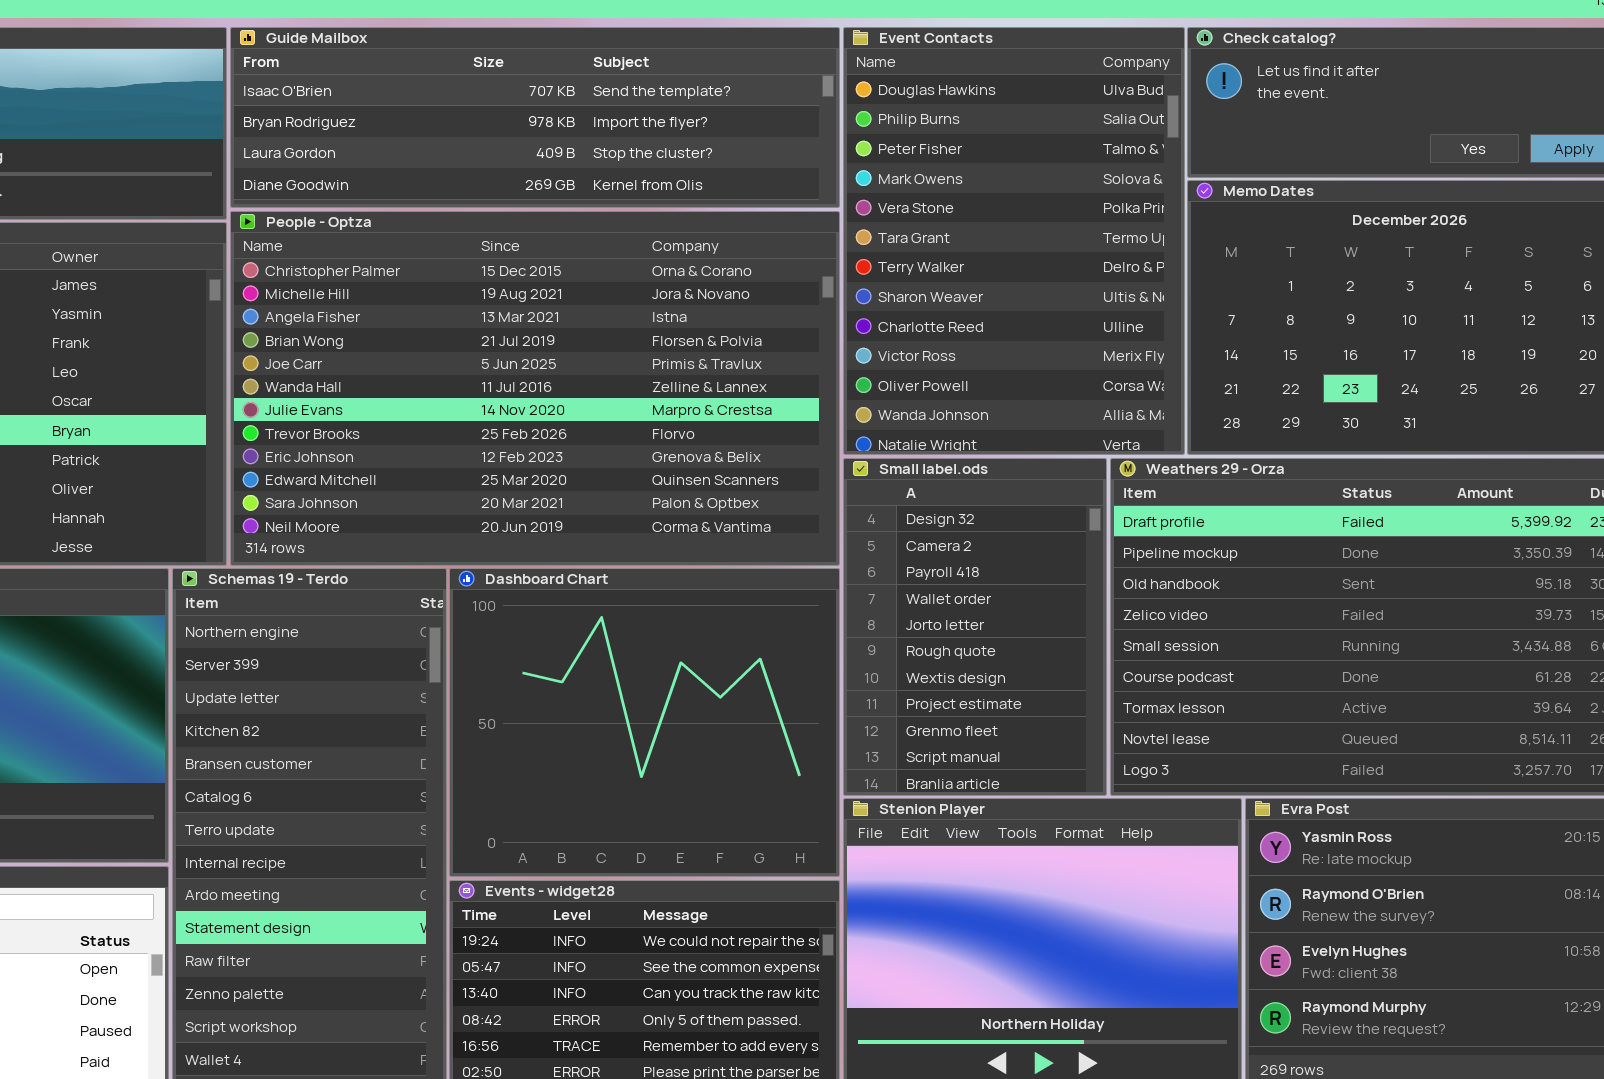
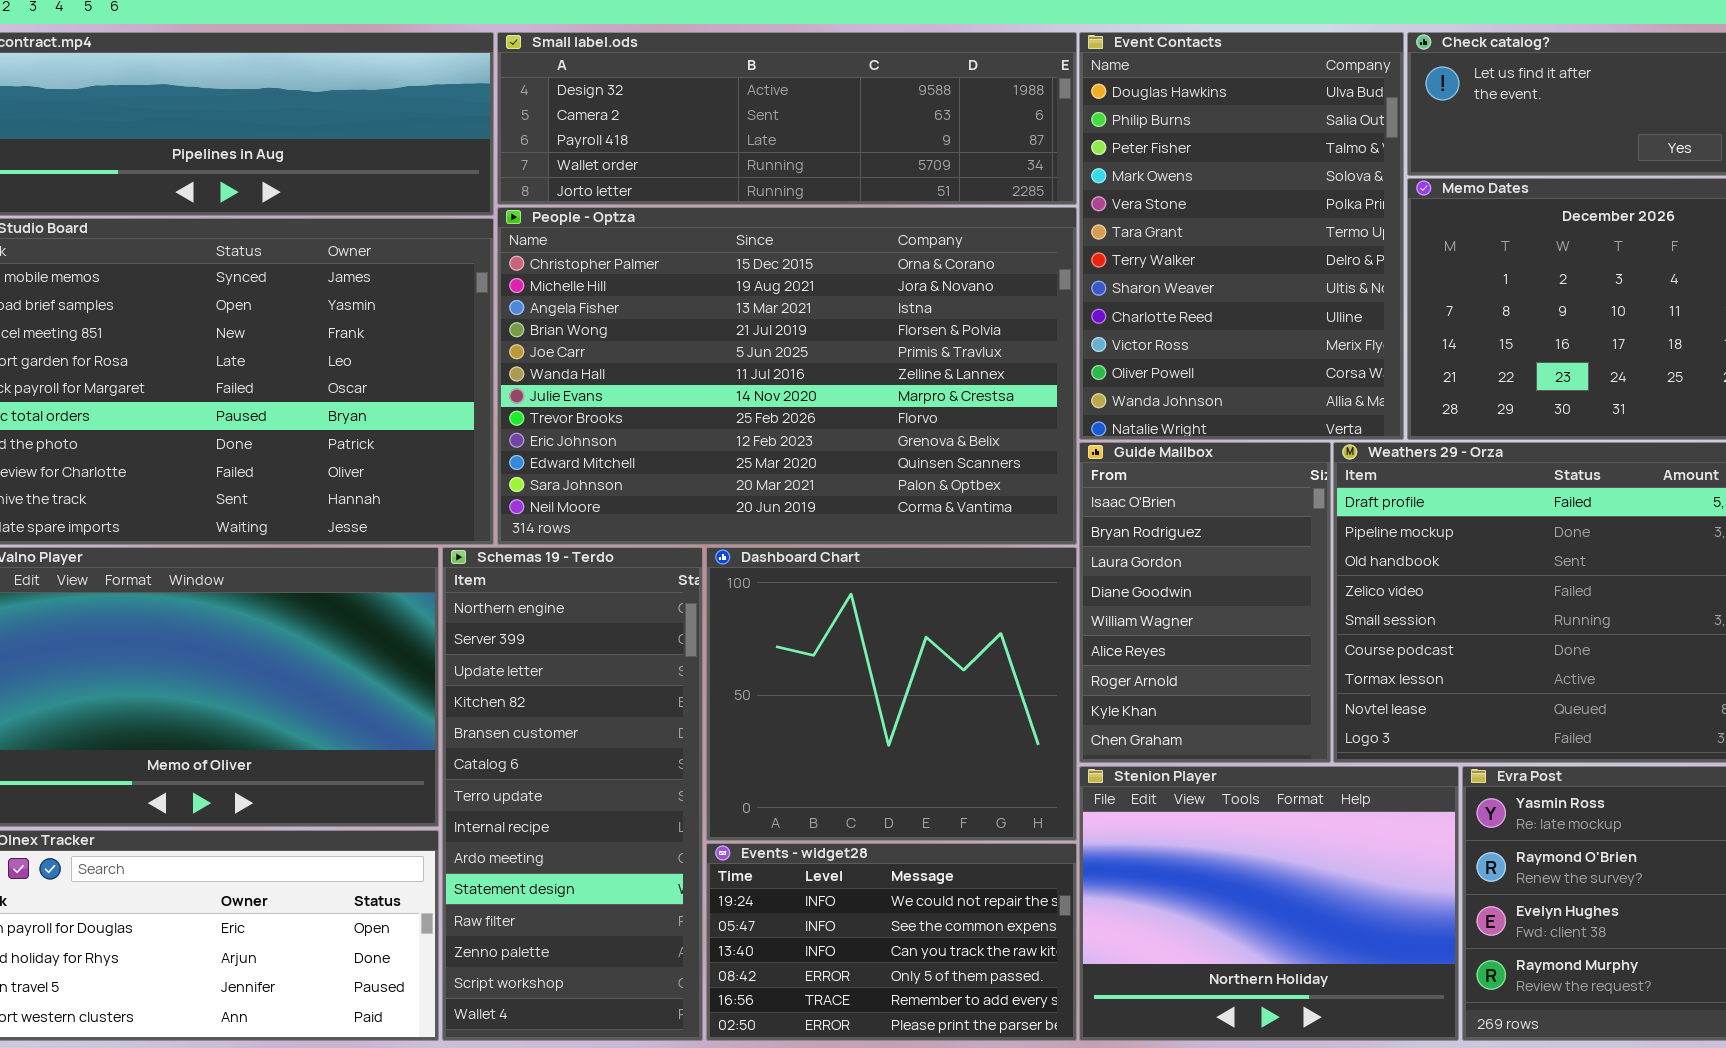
Guide Mailbox: [230,27,840,208] -> [1079,442,1331,763], moved, resized
Small label.ods: [843,458,1107,796] -> [497,32,1077,205], moved, resized

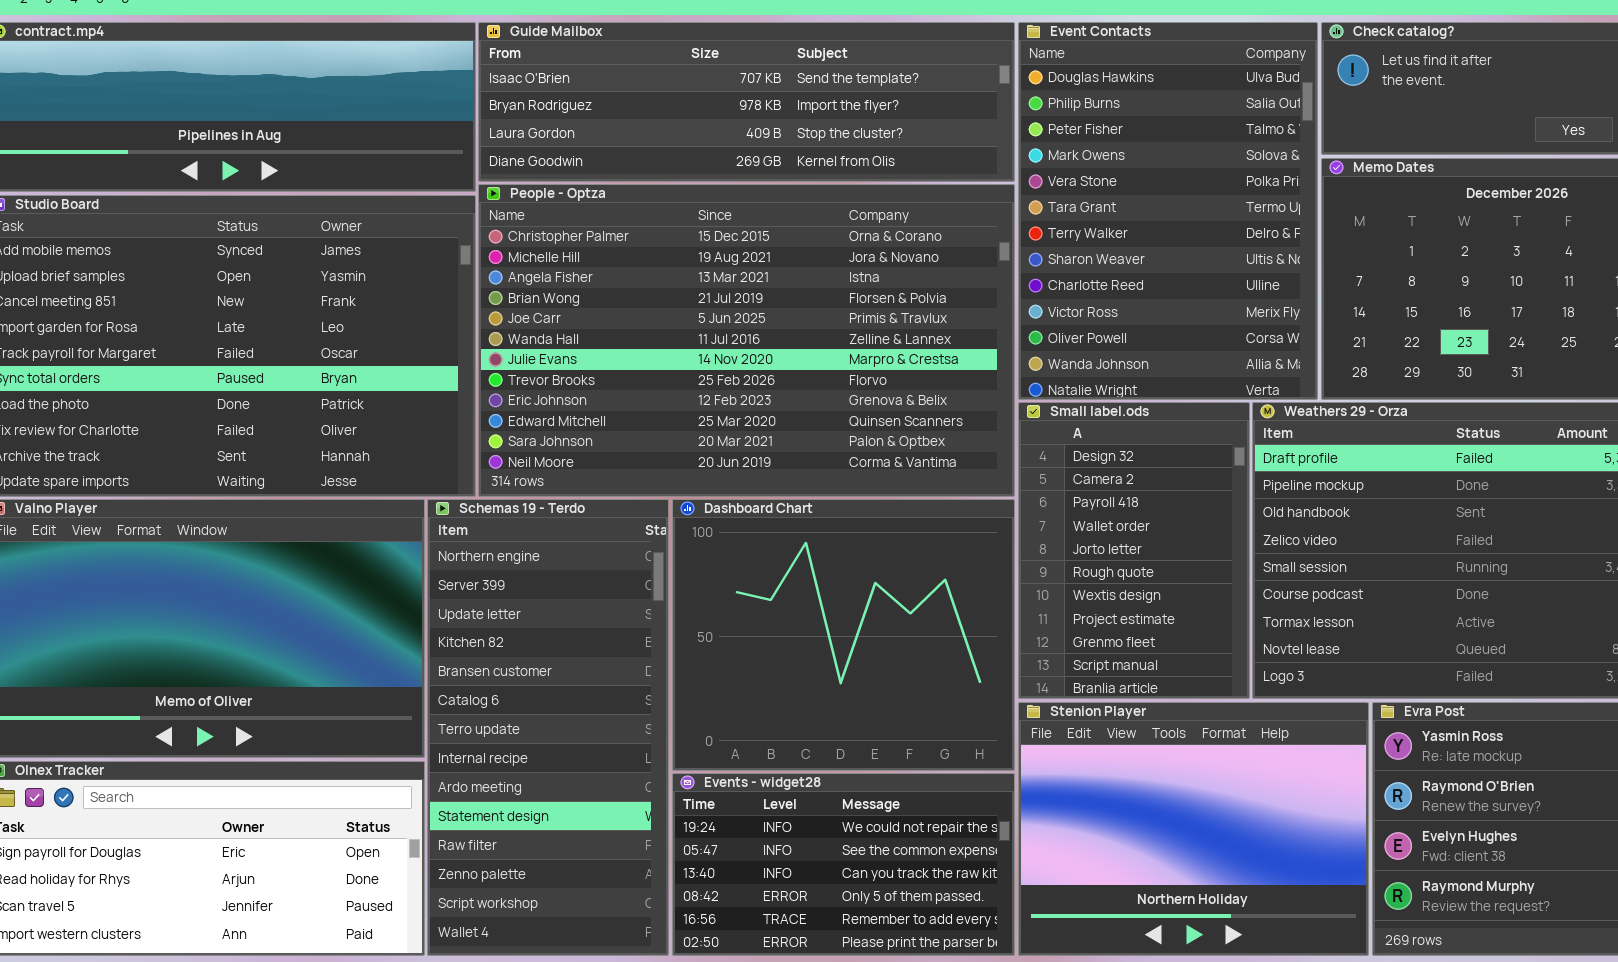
Small label.ods: [497,32,1077,205] -> [1018,402,1250,699], moved, resized
Guide Mailbox: [1079,442,1331,763] -> [478,22,1015,182], moved, resized

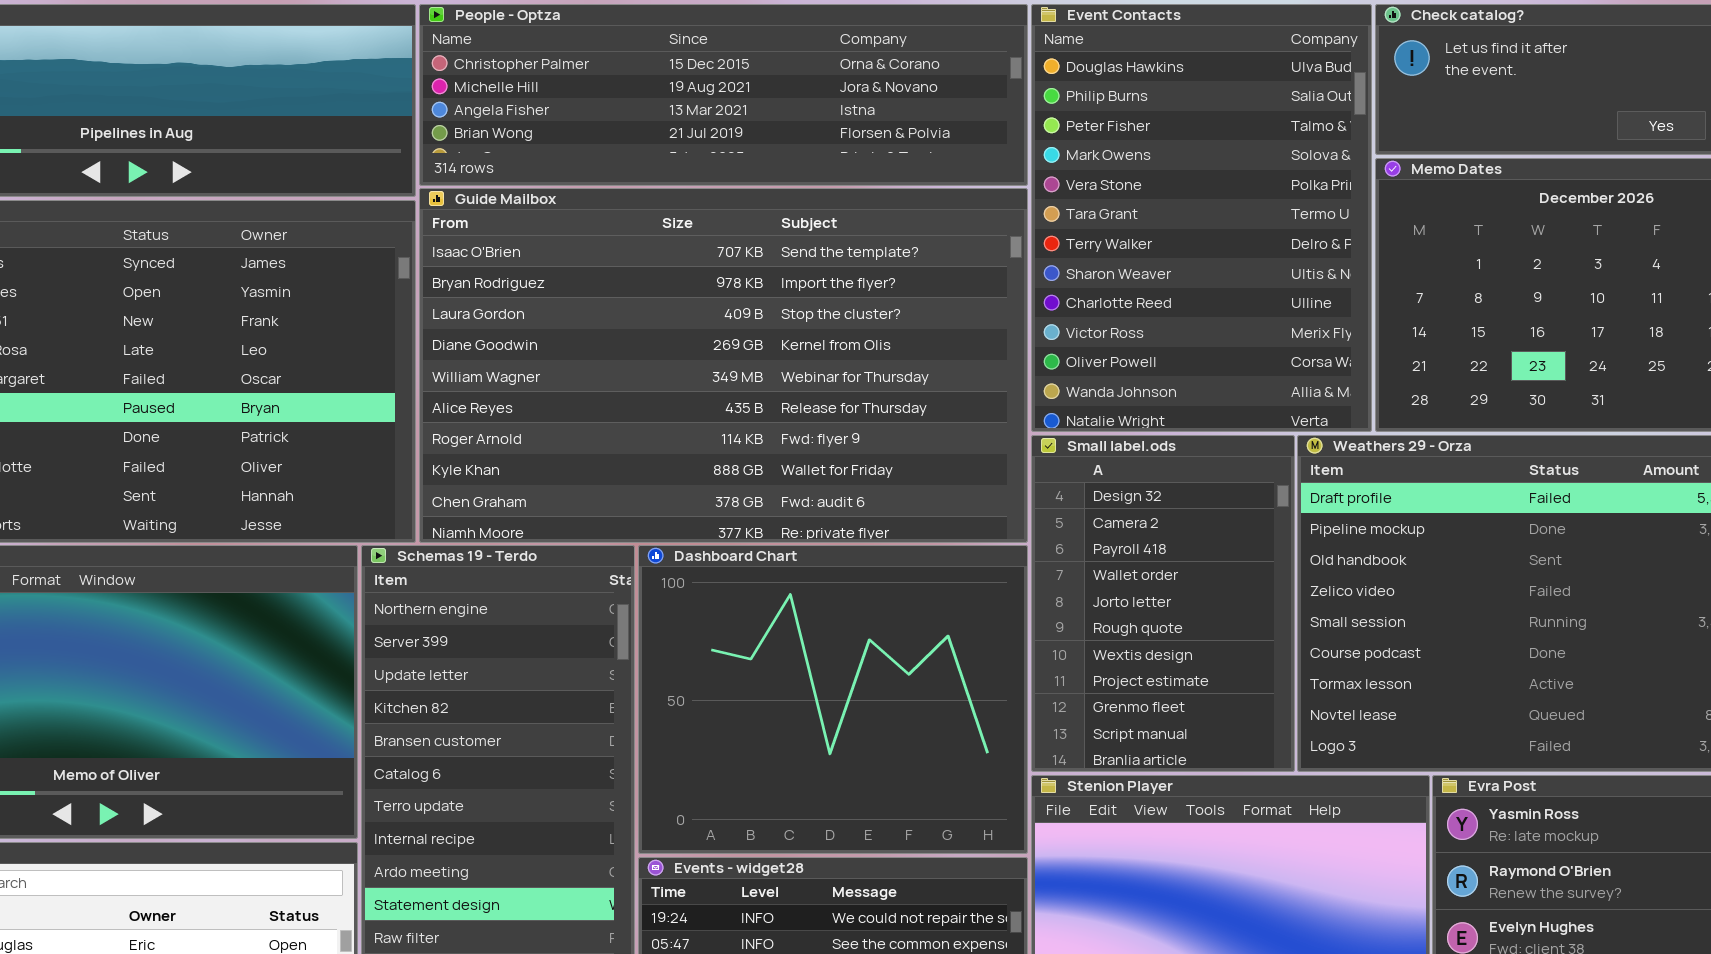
Guide Mailbox: [478,22,1015,182] -> [419,188,1028,543], moved, resized
People - Optza: [478,184,1015,497] -> [419,4,1028,186], moved, resized

